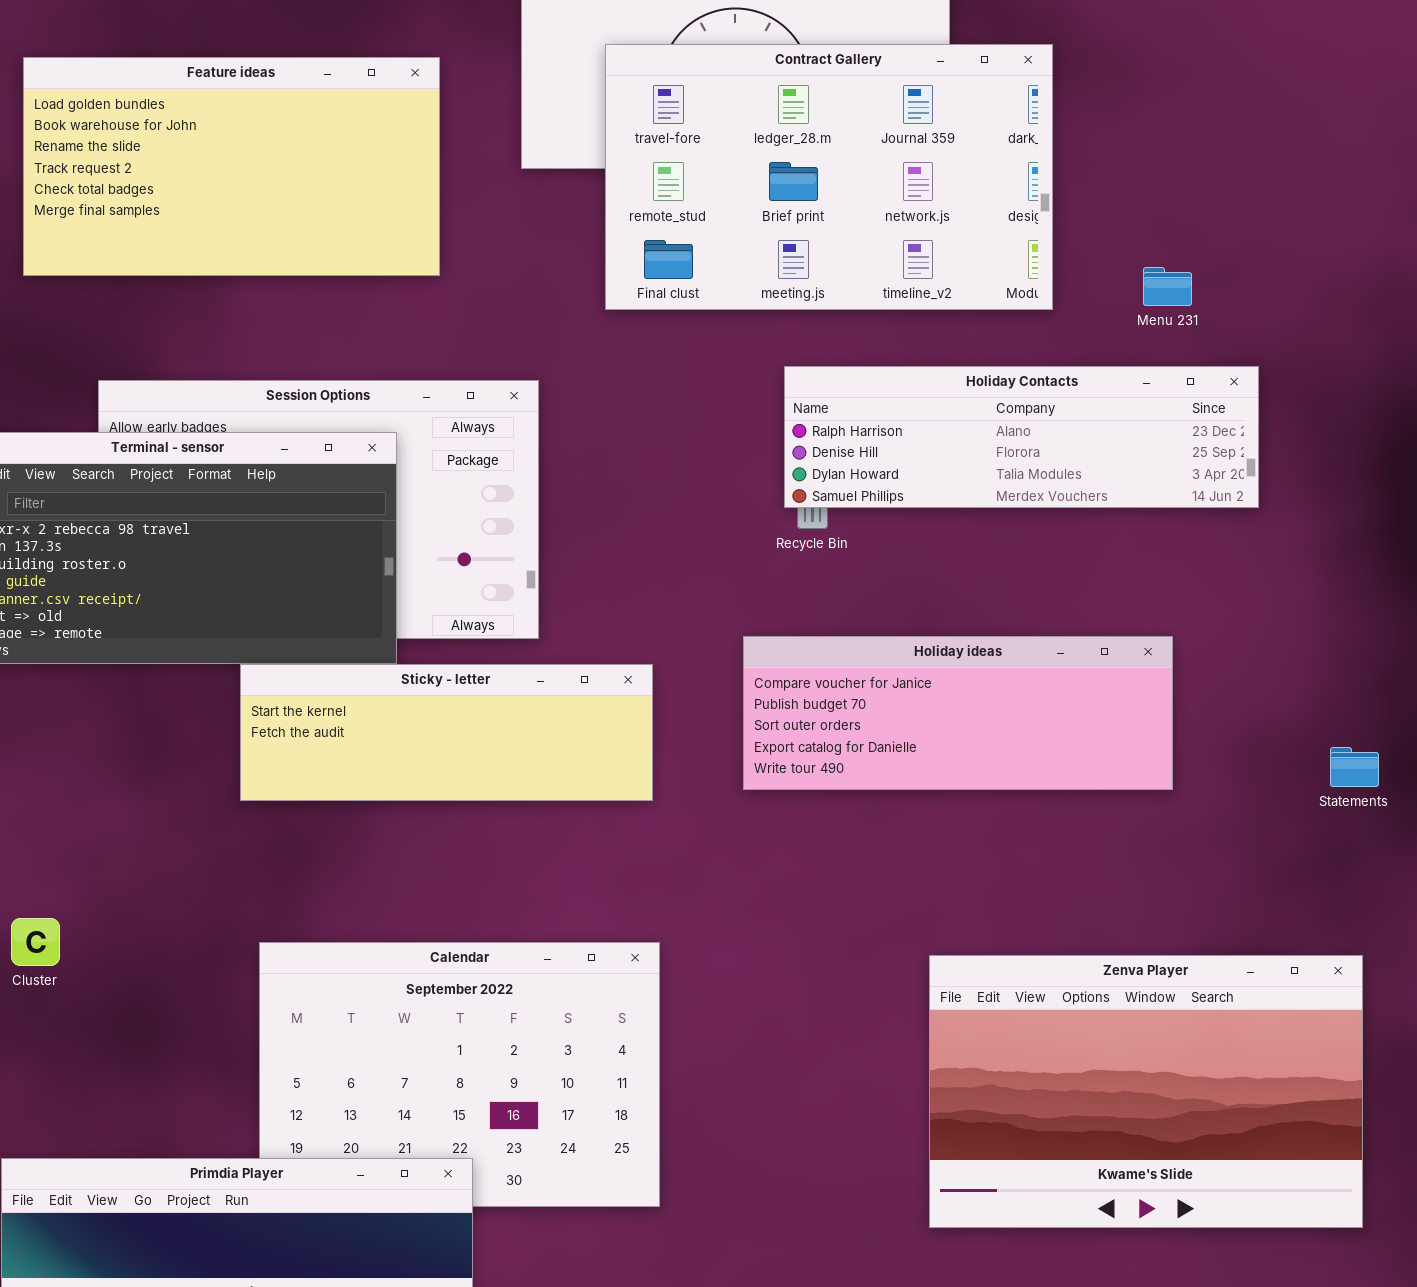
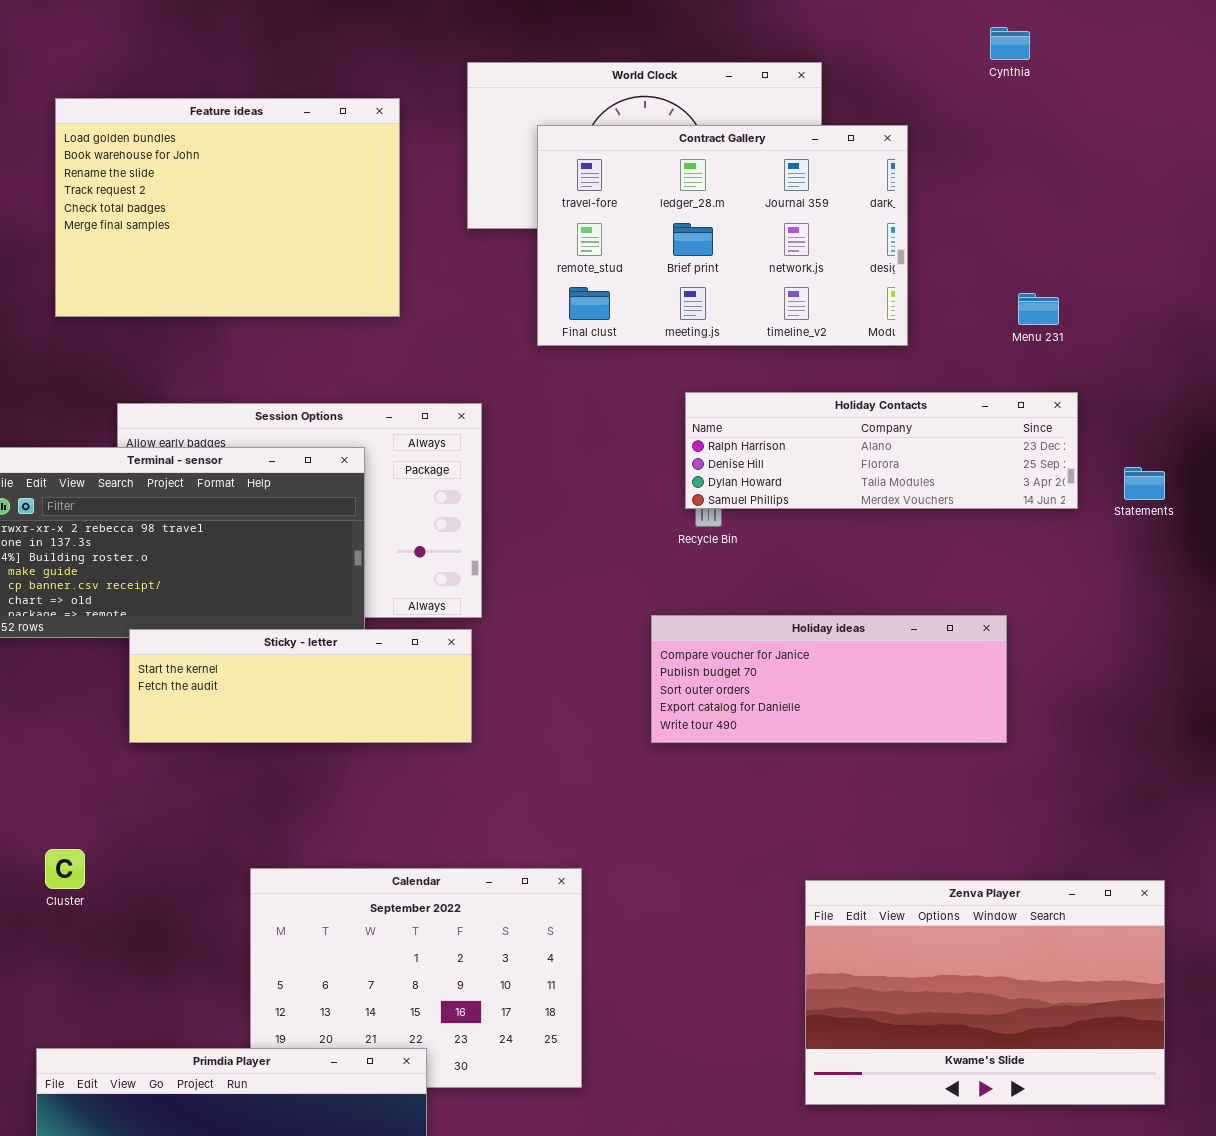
Feature ideas: [23,57,440,276] -> [55,98,400,317], resized
Menu 231: [1143,267,1192,306] -> [1018,293,1059,325], moved
Sticky - letter: [240,664,653,801] -> [129,629,472,743], moved
Statements: [1330,747,1379,787] -> [1124,467,1165,500], moved

